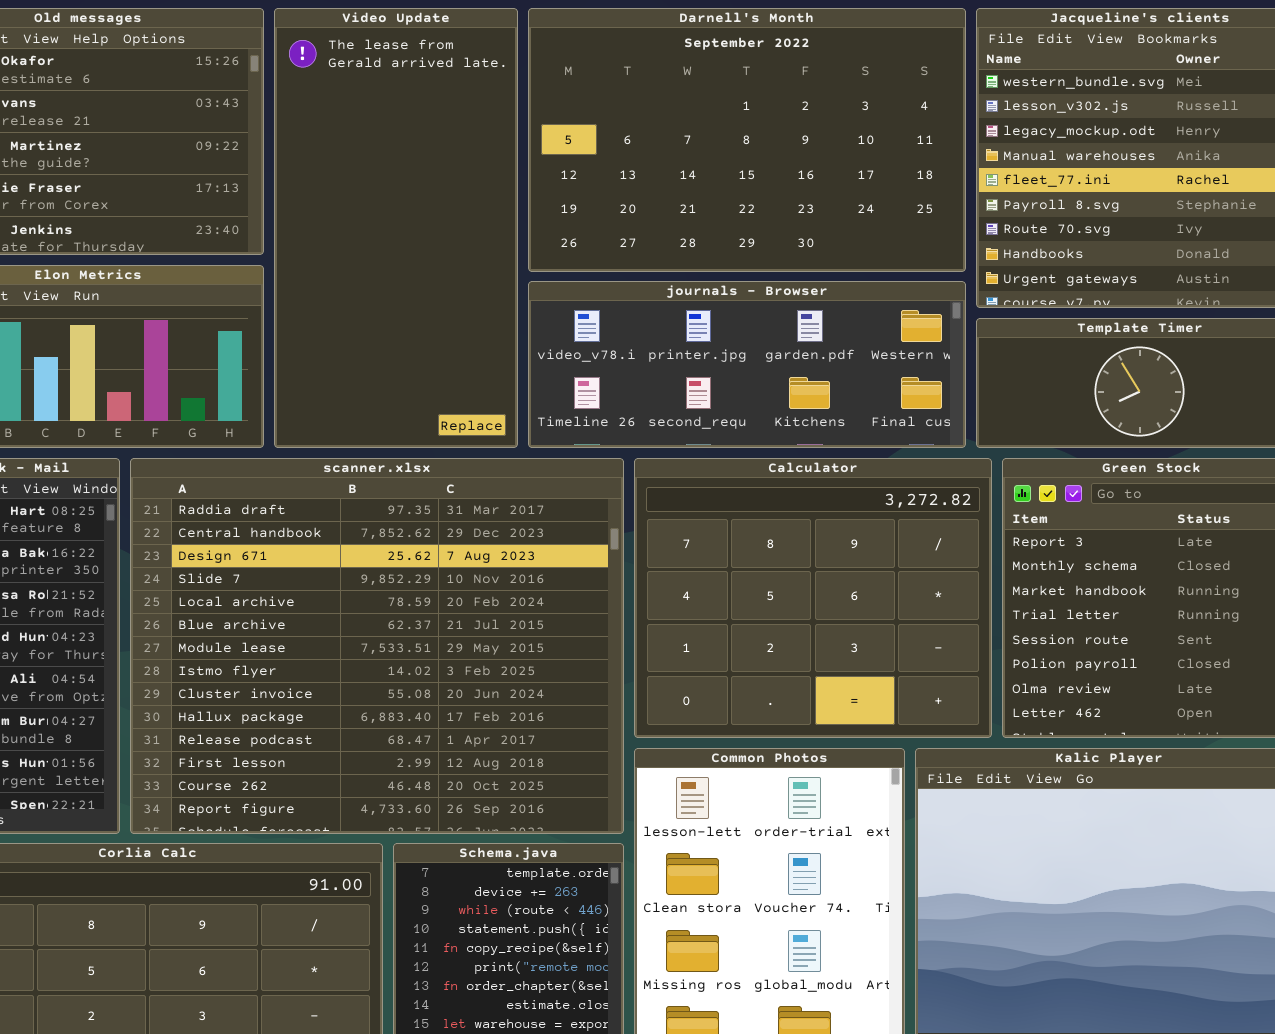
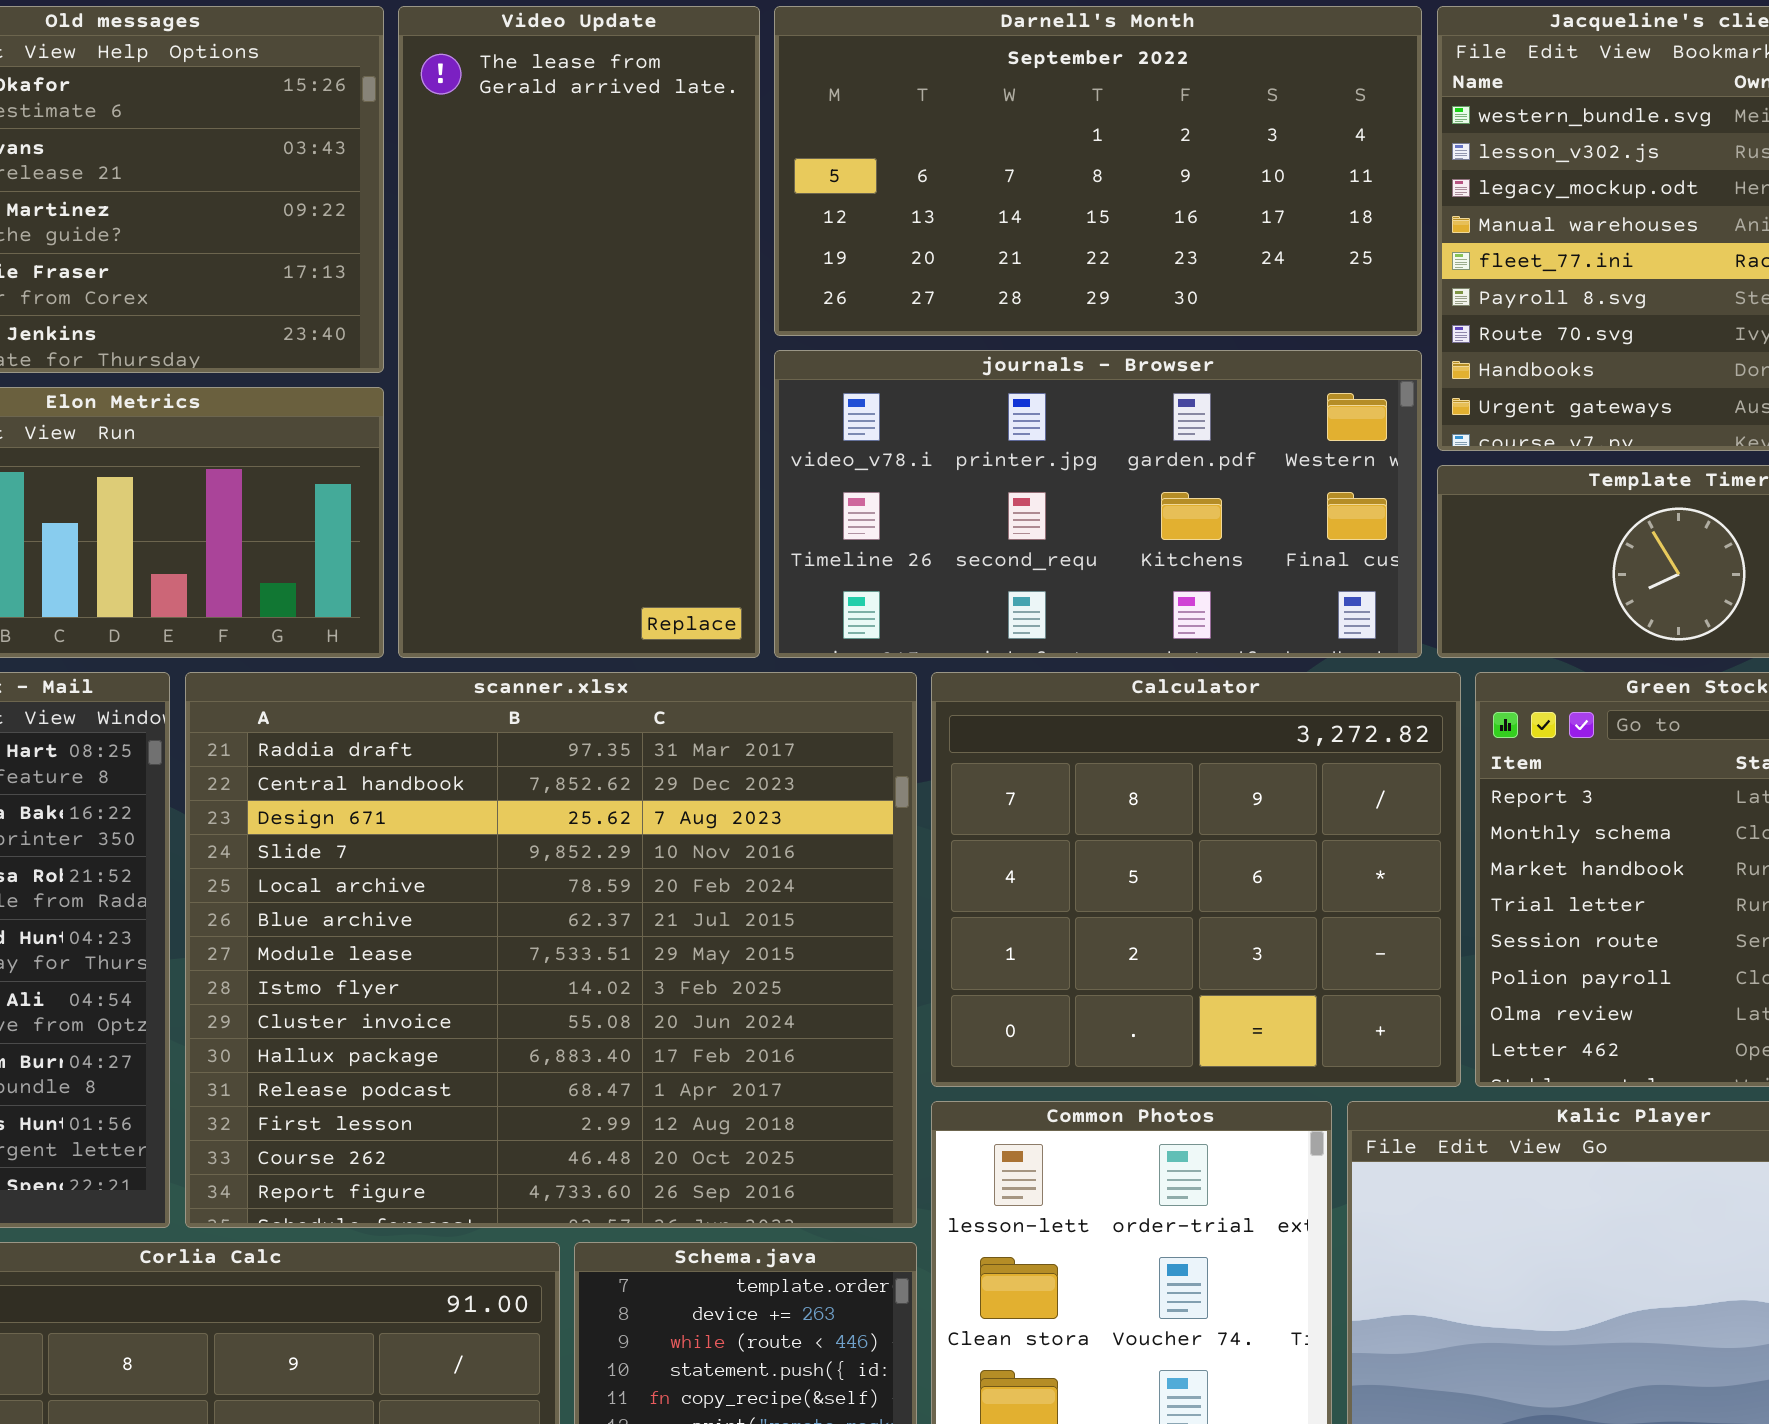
Darnell's Month: [528,8,966,272] -> [774,6,1422,336], resized
journals - Browser: [528,281,966,448] -> [774,350,1422,658], resized

